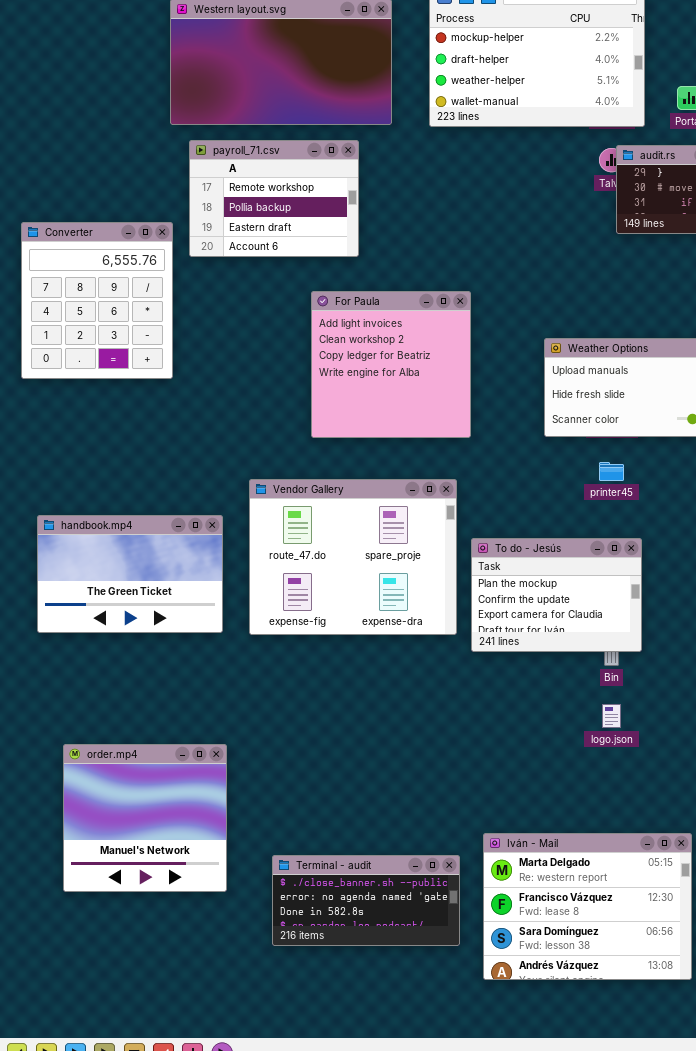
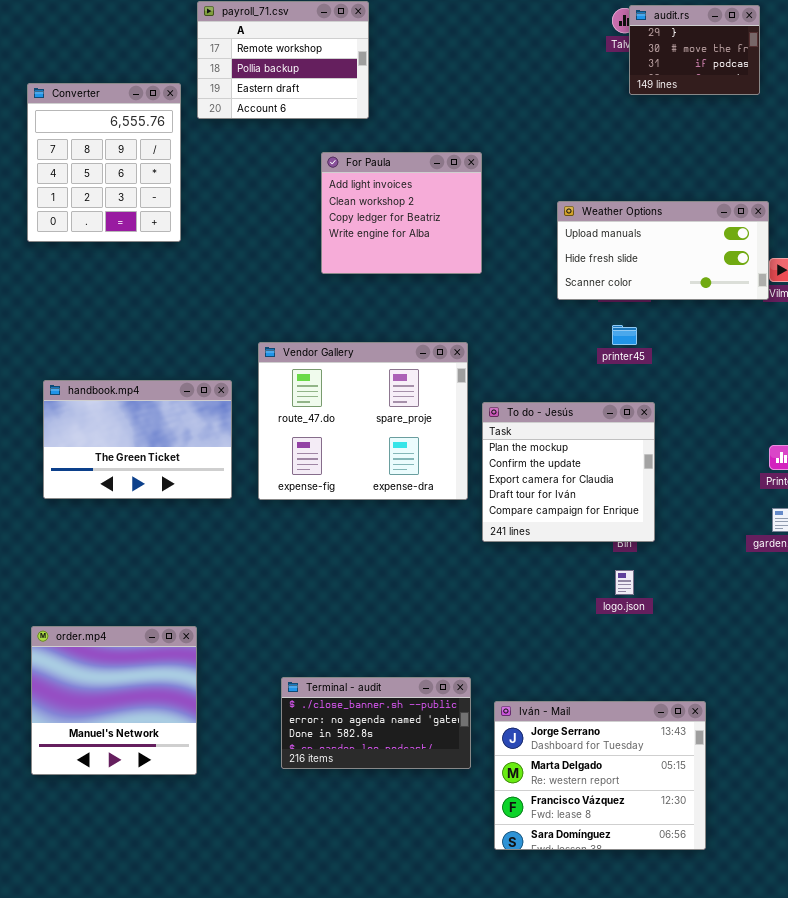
For Paula: [311,291,471,438] -> [321,152,482,274], resized
To do - Jesús: [471,538,642,652] -> [482,402,655,542], resized
order.mp4: [63,744,227,892] -> [31,626,197,775], moved
Iván - Mail: [483,833,692,980] -> [494,701,706,850], scrolled up 1 row
Terminal - audit: [272,855,460,946] -> [281,677,471,769], moved

